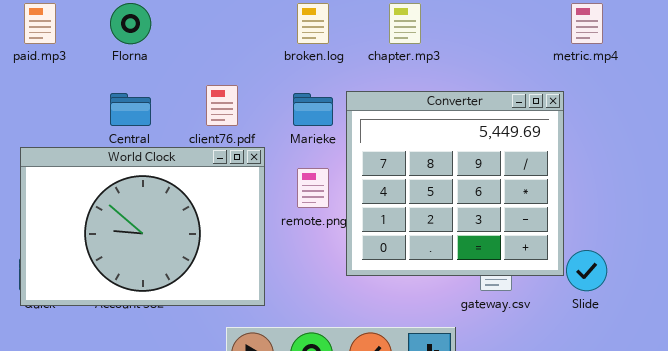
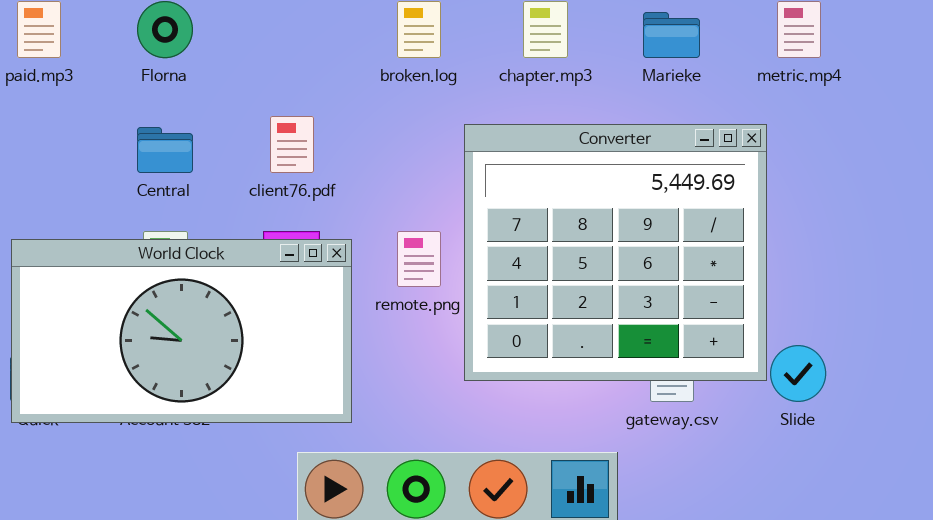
Marieke: [293,93,333,126] -> [643,12,700,58], moved
World Clock: [20,147,265,306] -> [11,239,352,423], resized

